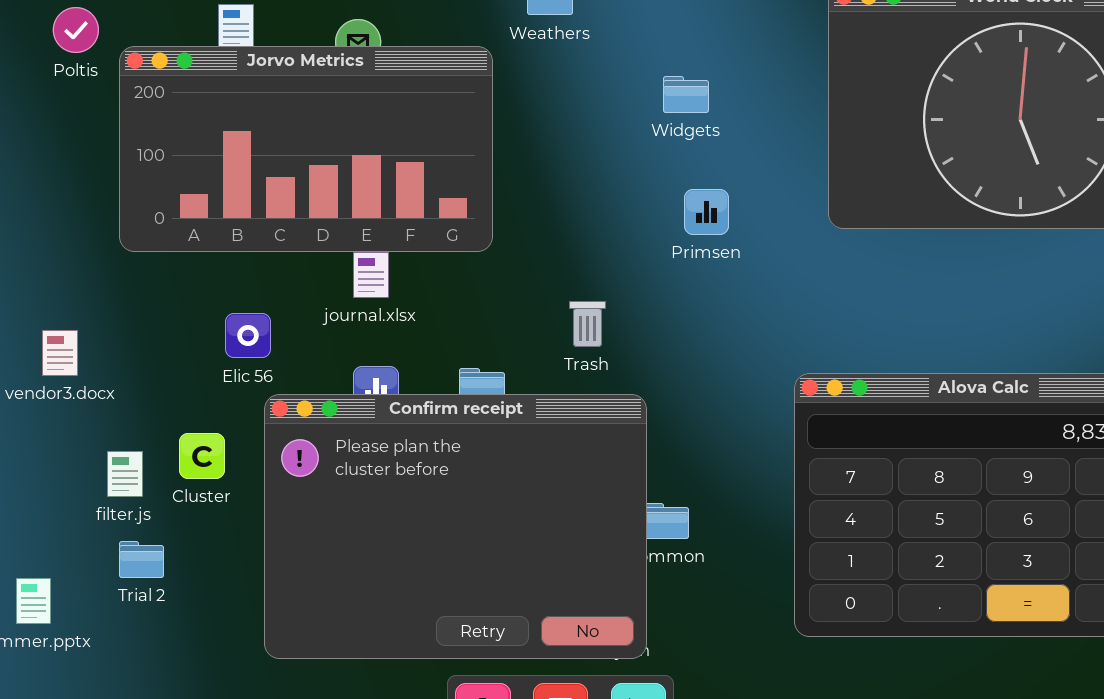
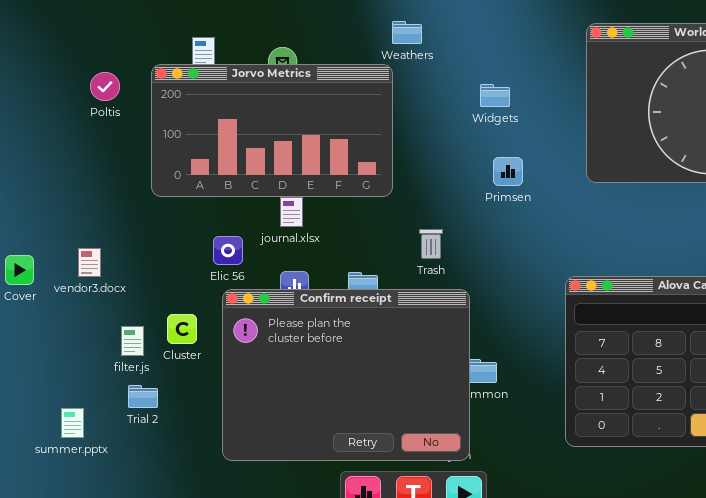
Poltis: [53,7,99,53] -> [90,72,120,101], moved
Jorvo Metrics: [119,46,493,252] -> [151,64,393,197], moved
Elic 56: [225,313,271,358] -> [213,236,243,265], moved

